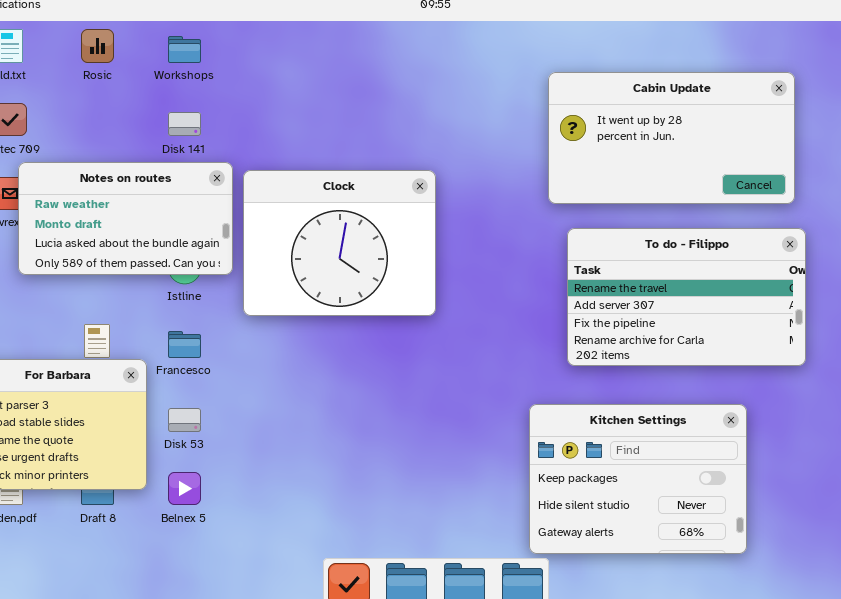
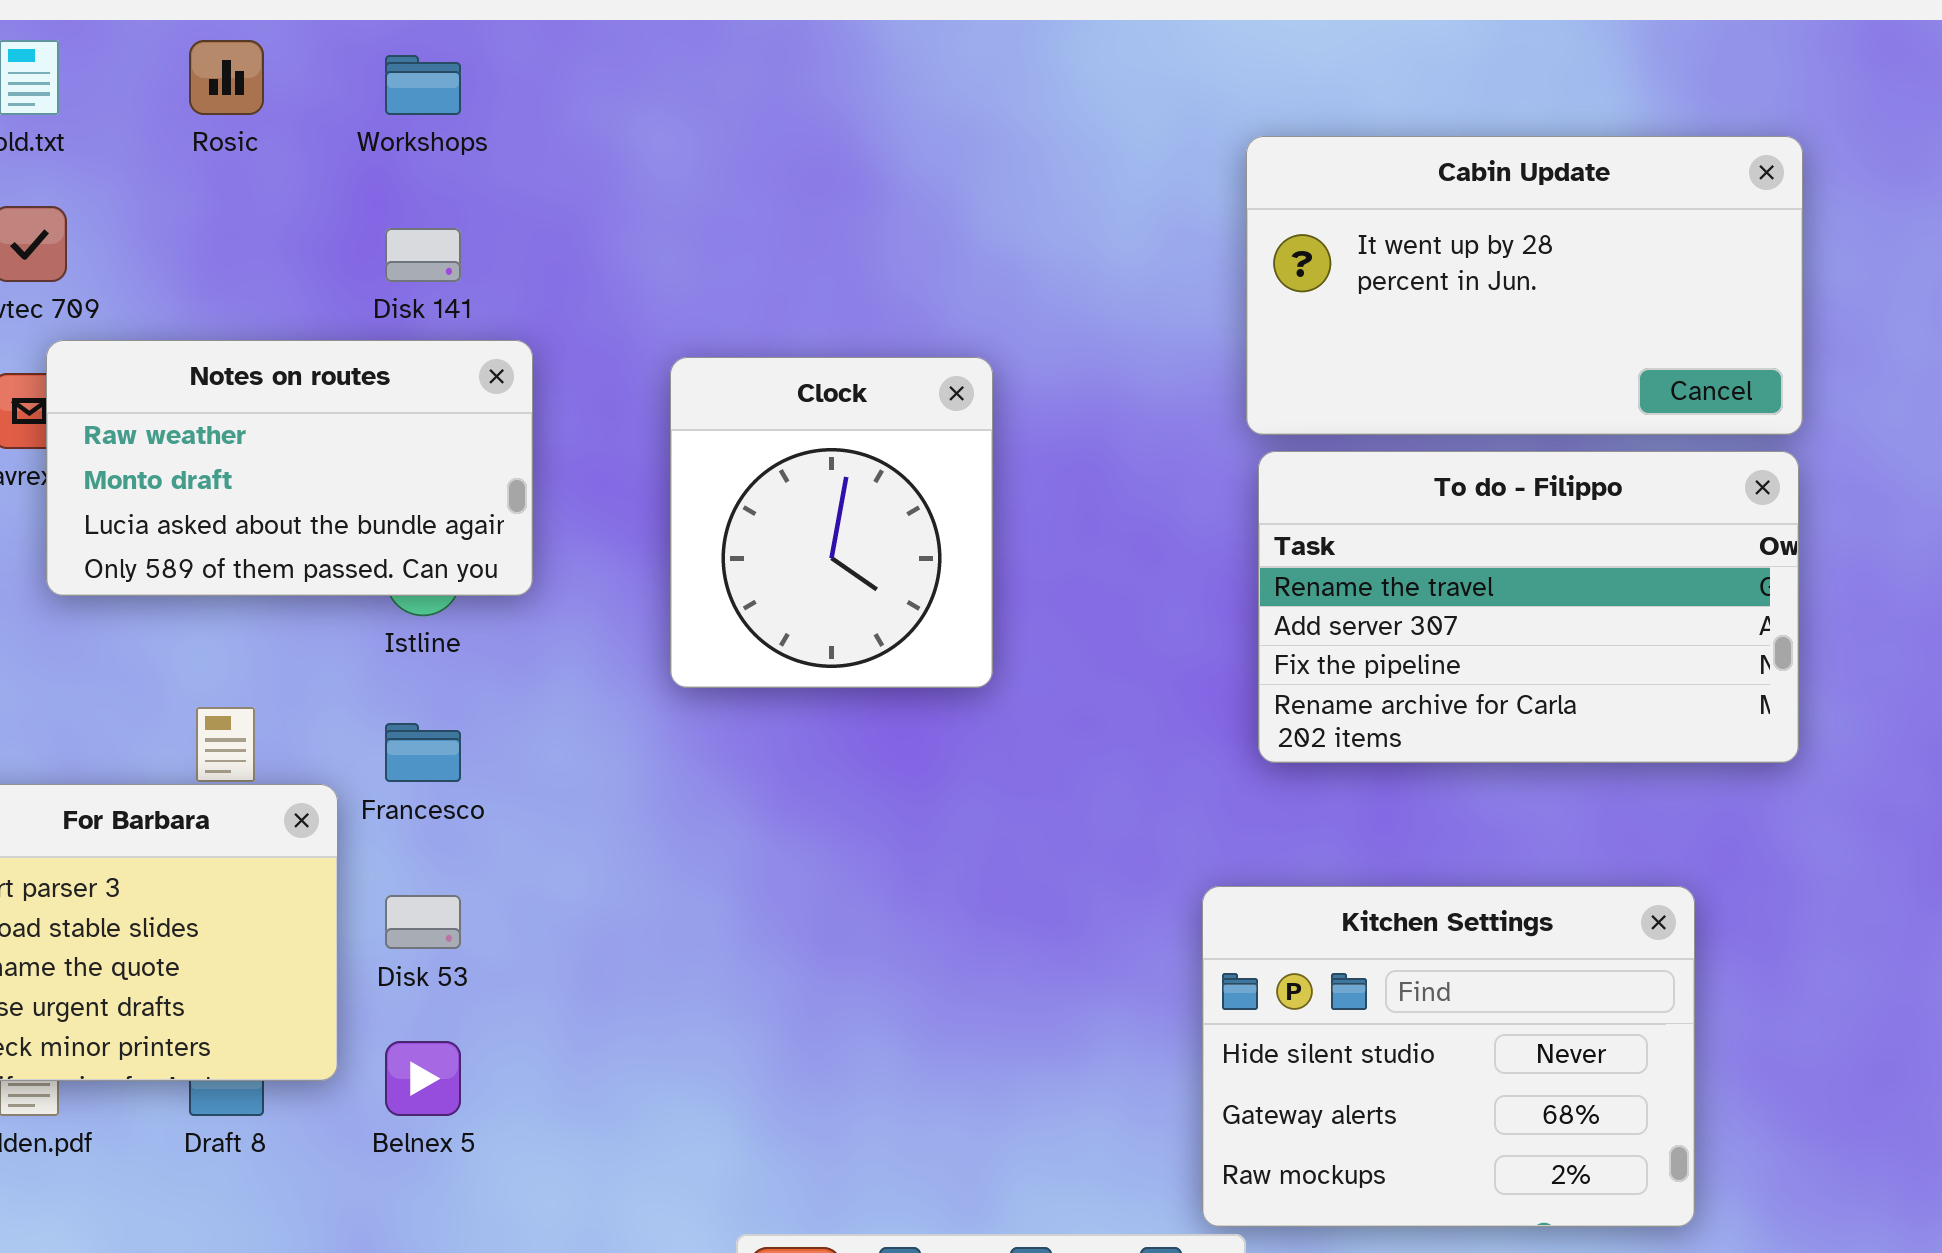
Clock: [243,170,436,316] -> [670,357,993,688], resized
To do - Filippo: [567,228,806,366] -> [1258,451,1799,763], moved
Kitchen Settings: [529,404,747,554] -> [1202,886,1695,1227], scrolled down 1 row

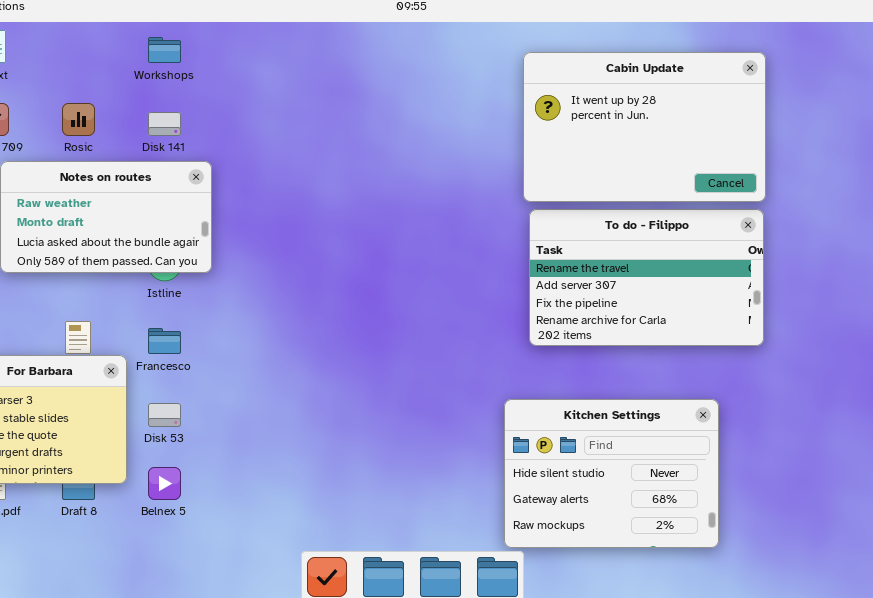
Rosic: [189,40,264,115] -> [62,103,95,136], moved
Cabin Update: [1246,136,1803,435] -> [523,52,766,202], resized
Clock: [670,357,993,688] -> none, closed

